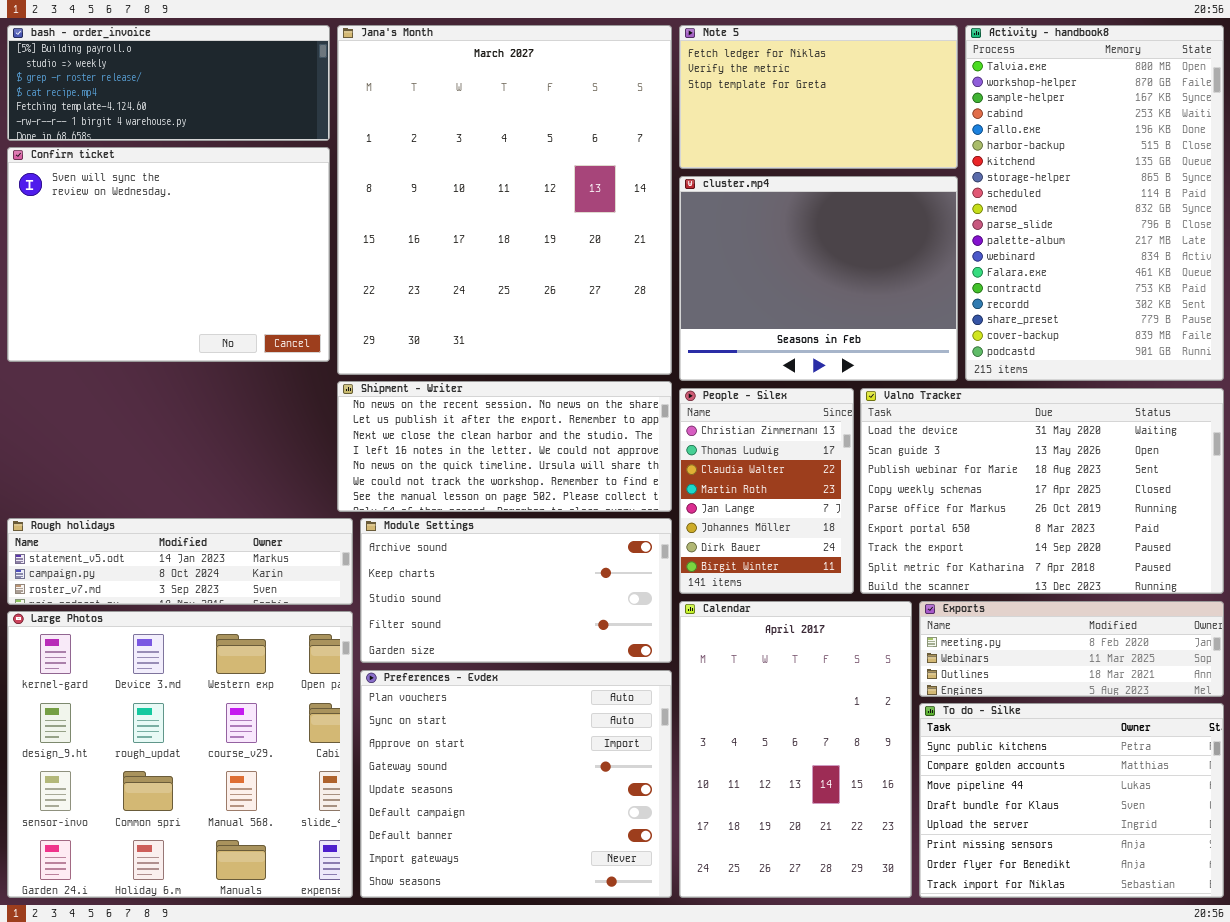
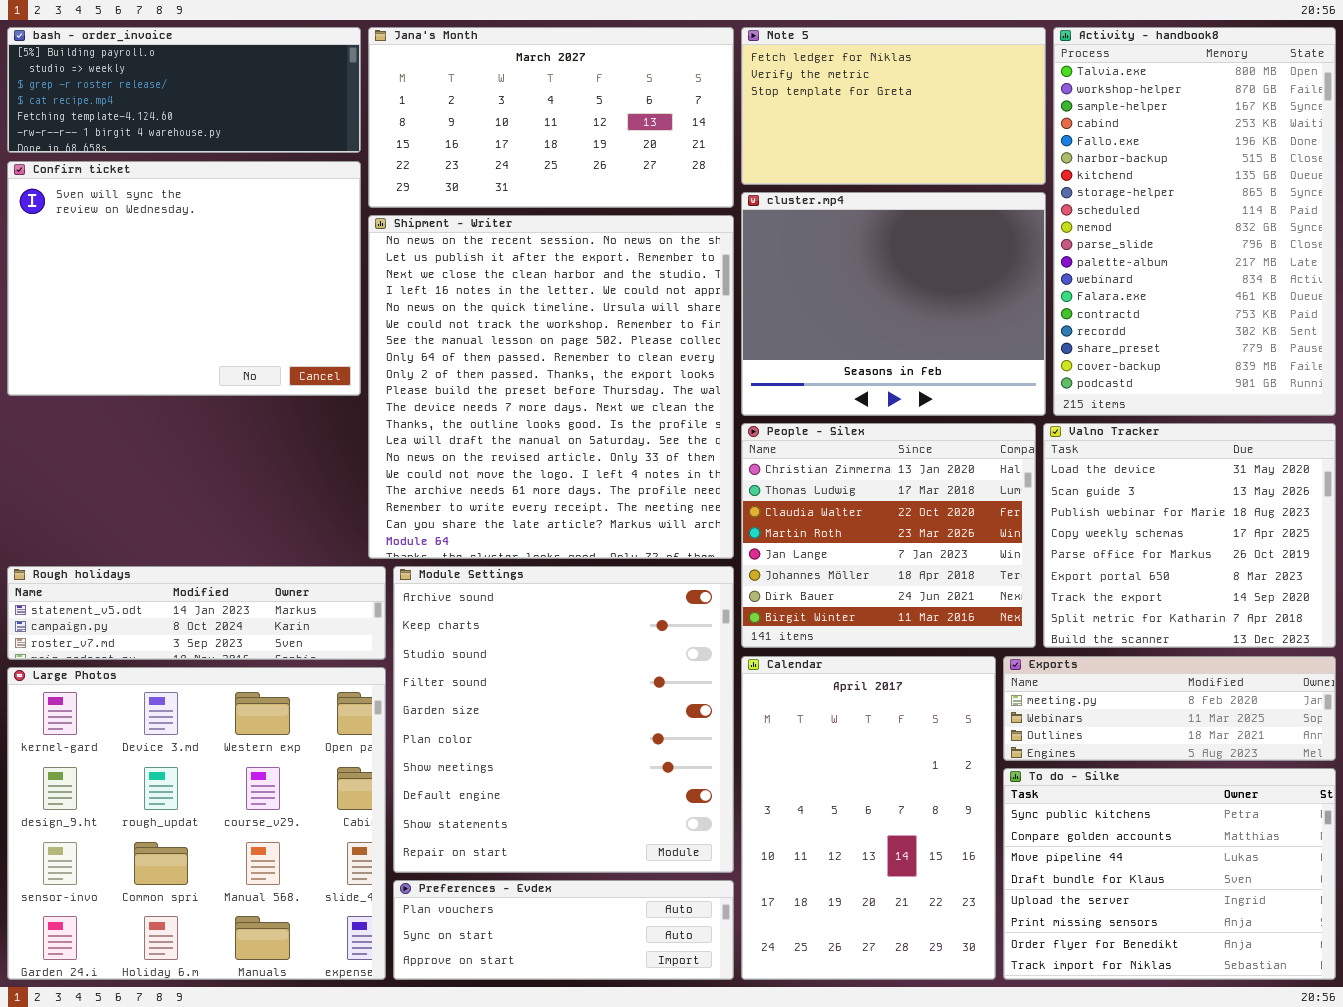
Jana's Month: [337,25,672,375] -> [368,27,734,208], resized
Shipment - Writer: [337,381,672,512] -> [368,215,734,559], resized
People - Silex: [679,388,854,594] -> [741,423,1036,648], resized
Valno Tracker: [860,388,1224,594] -> [1043,423,1336,648], resized
Module Settings: [360,518,672,663] -> [393,566,734,873], resized
Preferences - Evdex: [360,670,672,898] -> [393,880,734,980], resized

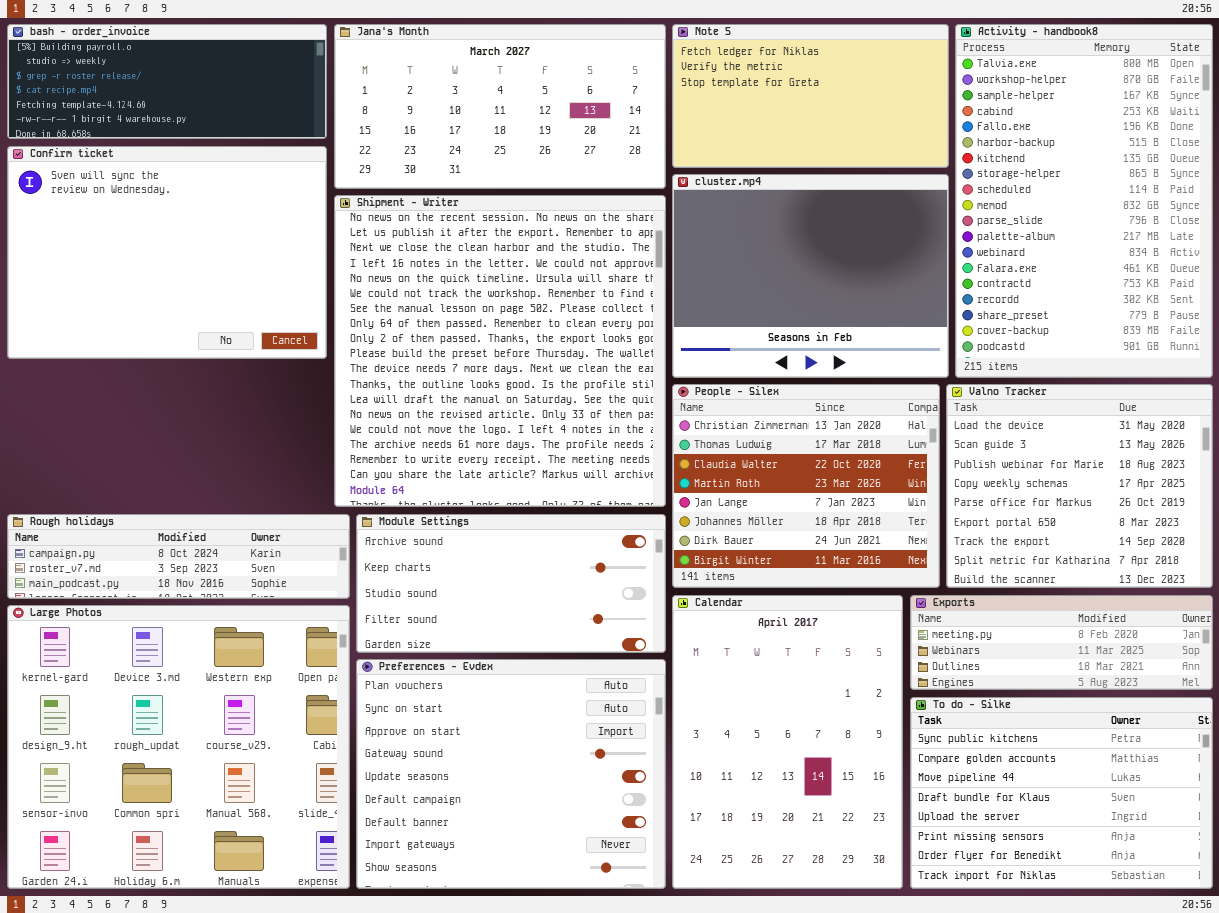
Rough holidays: [7,566,386,660] -> [7,514,350,599], scrolled down 1 row
Module Settings: [393,566,734,873] -> [356,514,666,653], resized
Preferences - Evdex: [393,880,734,980] -> [356,659,666,889], resized

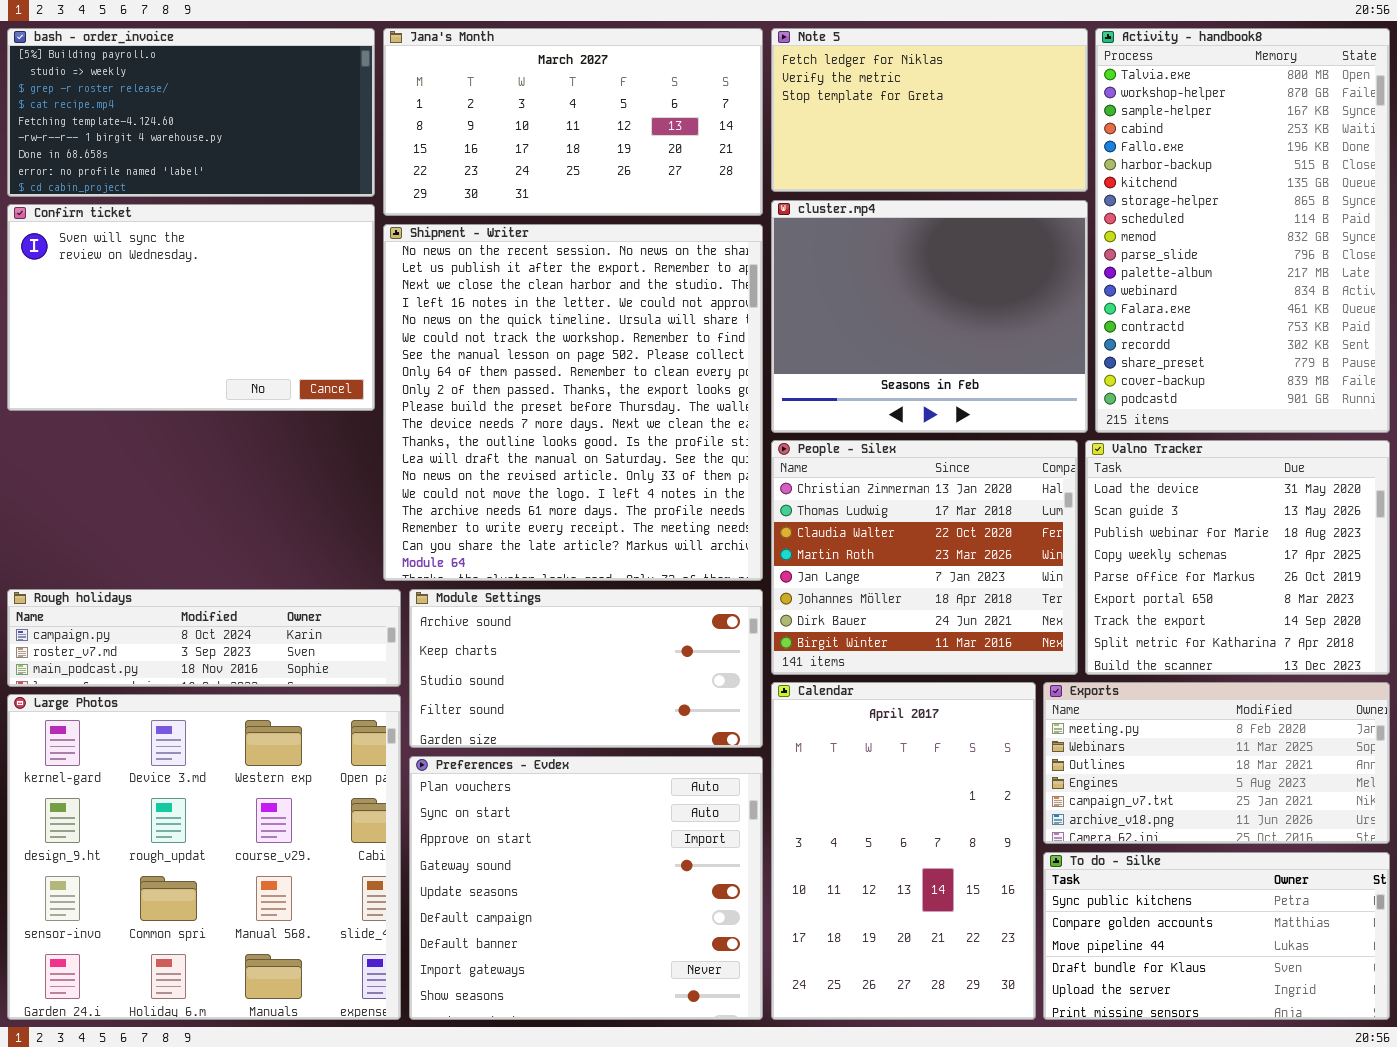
bash - order_invoice: [7,24,327,139] -> [7,28,375,197], resized
Confirm ticket: [7,146,327,359] -> [7,204,375,411], resized
Exports: [910,595,1213,690] -> [1043,682,1390,844], resized
To do - Silke: [910,697,1213,889] -> [1043,852,1390,1020], resized

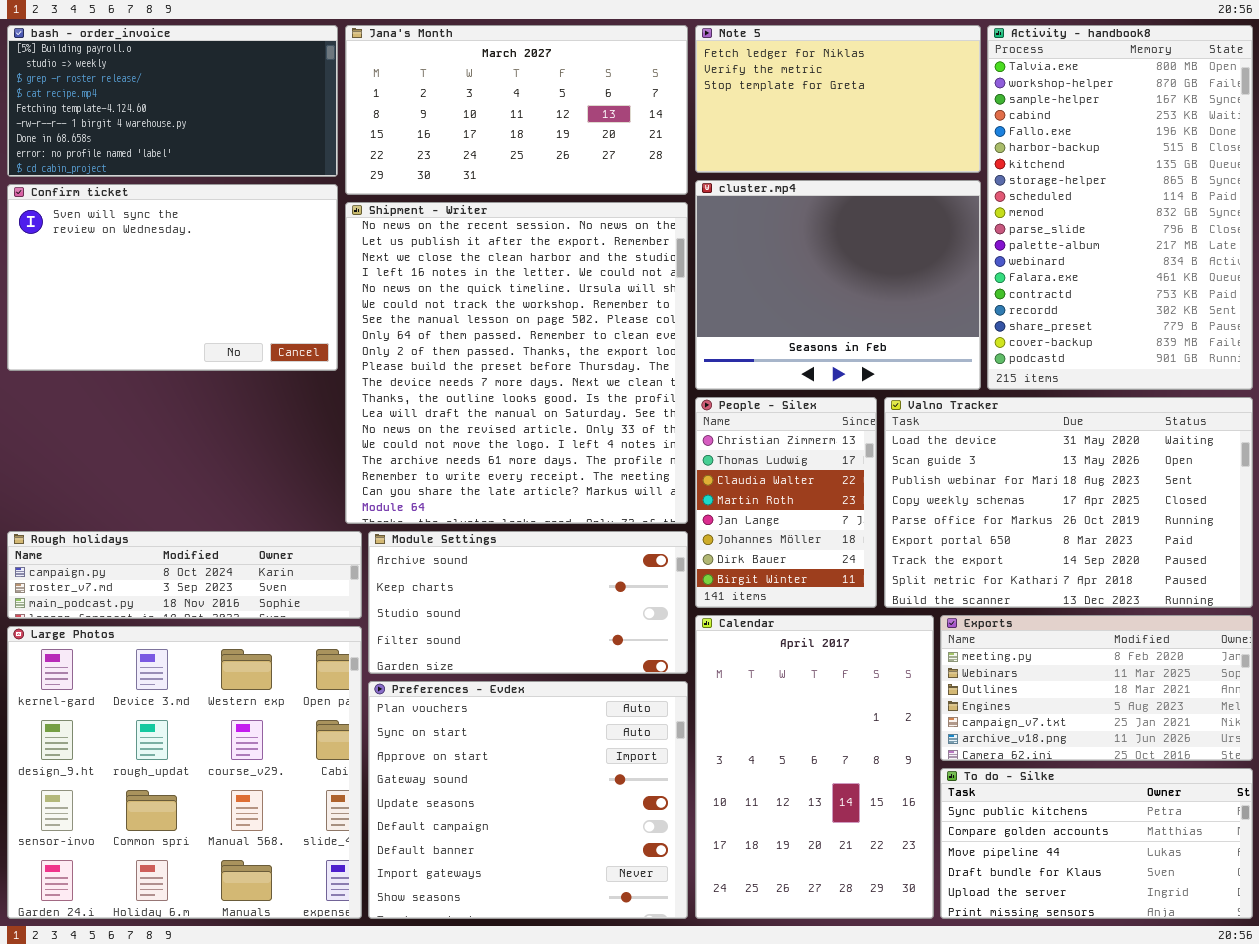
People - Silex: [771,440,1078,675] -> [695,397,877,608], resized
Valno Tracker: [1085,440,1390,675] -> [884,397,1253,608], resized

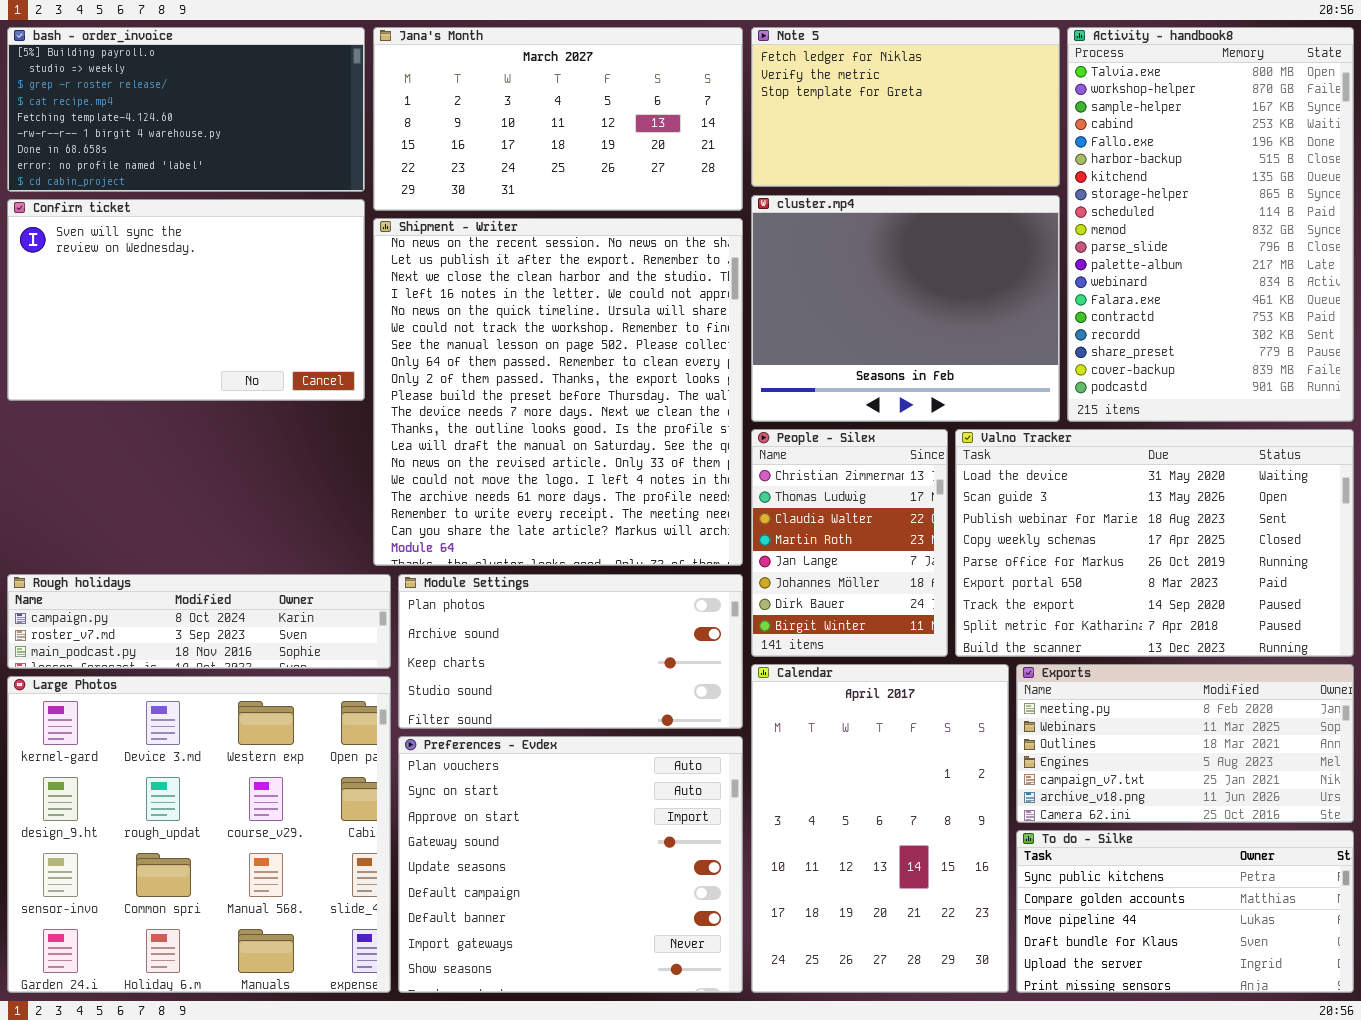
Module Settings: [368,531,688,674] -> [398,574,743,729], scrolled up 1 row

